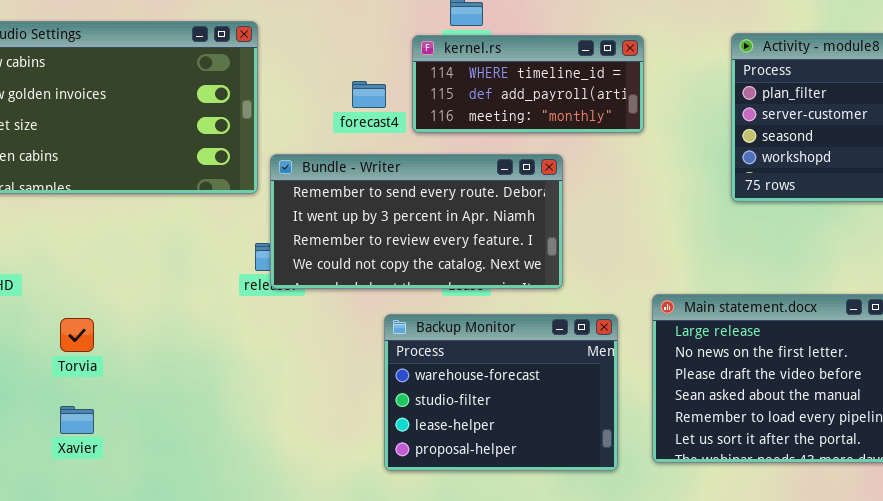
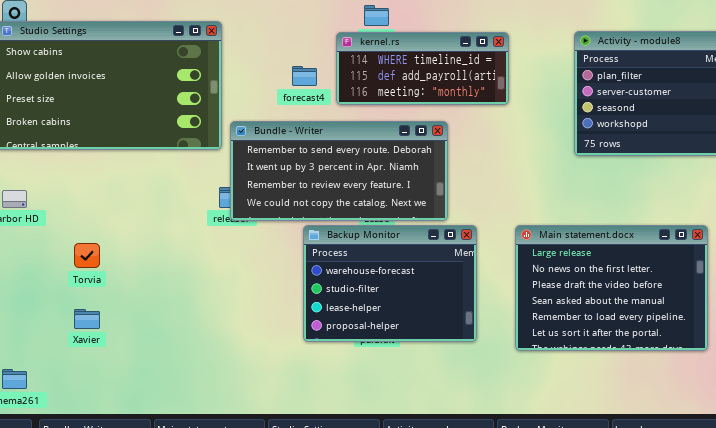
Backup Monitor: [384,314,618,471] -> [303,225,477,342], moved

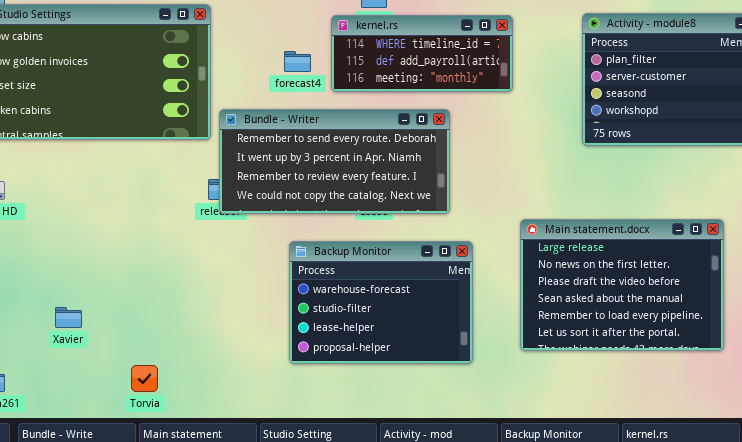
Backup Monitor: [303,225,477,342] -> [289,241,473,364], moved
Torvia: [74,243,100,268] -> [131,365,158,392], moved

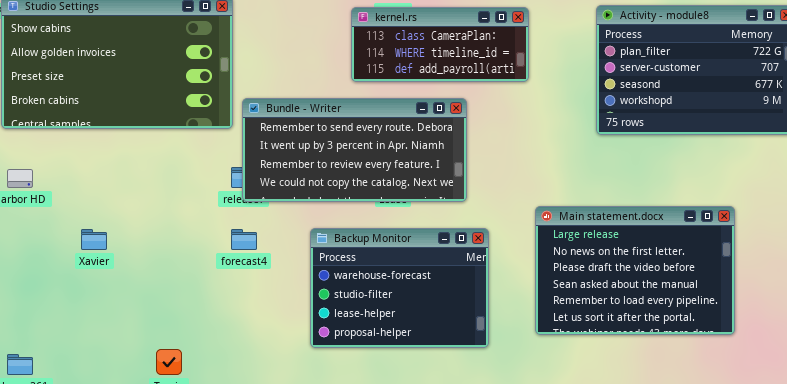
kernel.rs: [331,15,513,92] -> [351,7,529,82], scrolled up 1 row
forecast4: [284,51,311,72] -> [231,229,257,250], moved
Xavier: [55,307,82,328] -> [81,229,107,250], moved

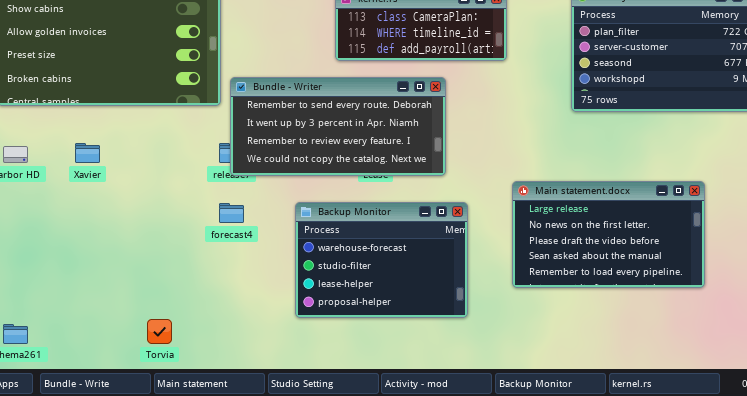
Main statement.docx: [535,206,735,335] -> [512,181,705,288], resized
Xavier: [81,229,107,250] -> [75,143,100,163], moved

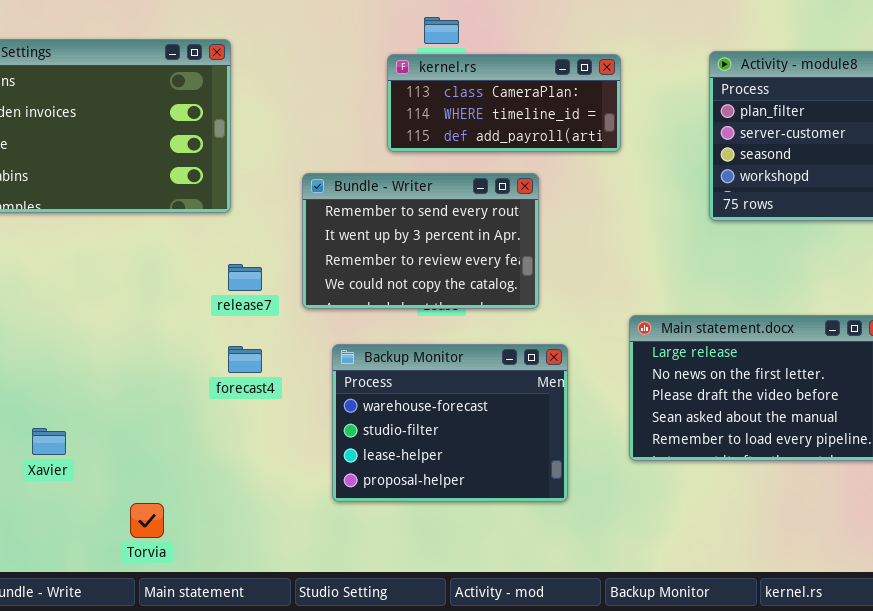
Bundle - Writer: [230,77,446,176] -> [302,173,539,309], resized
Xavier: [75,143,100,163] -> [32,428,66,455], moved

